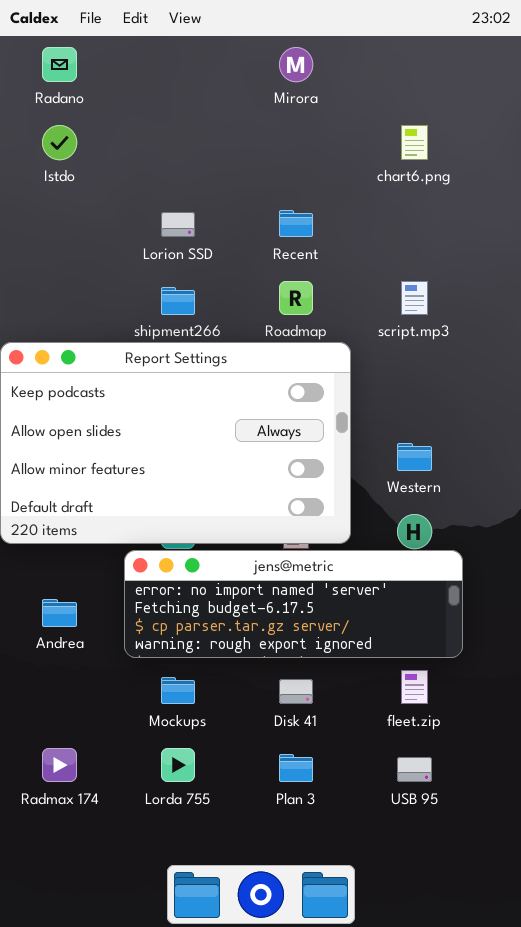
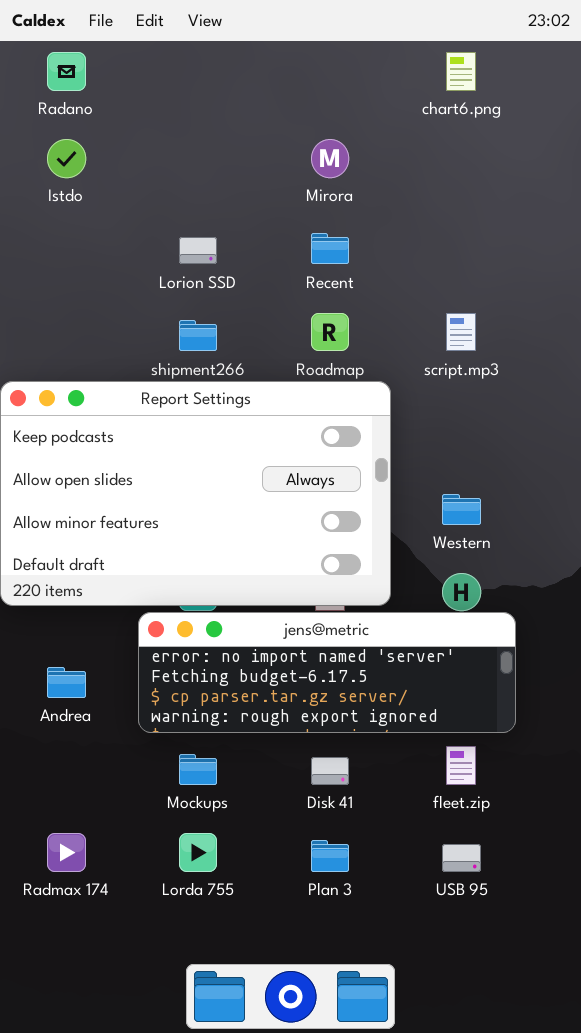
Mirora: [279,47,313,82] -> [311,139,349,178], moved
chart6.png: [401,125,428,160] -> [446,52,476,91], moved

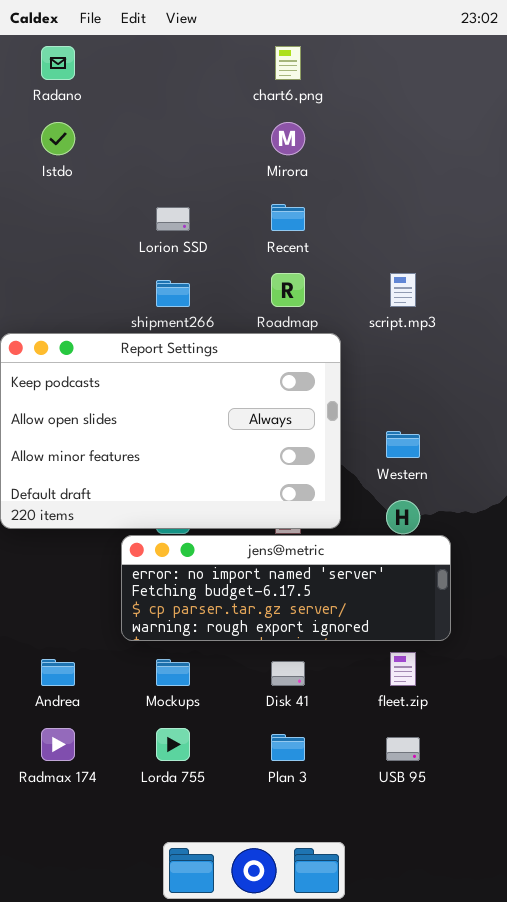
chart6.png: [446,52,476,91] -> [275,46,301,80], moved
Andrea: [47,667,86,698] -> [41,659,75,686], moved

